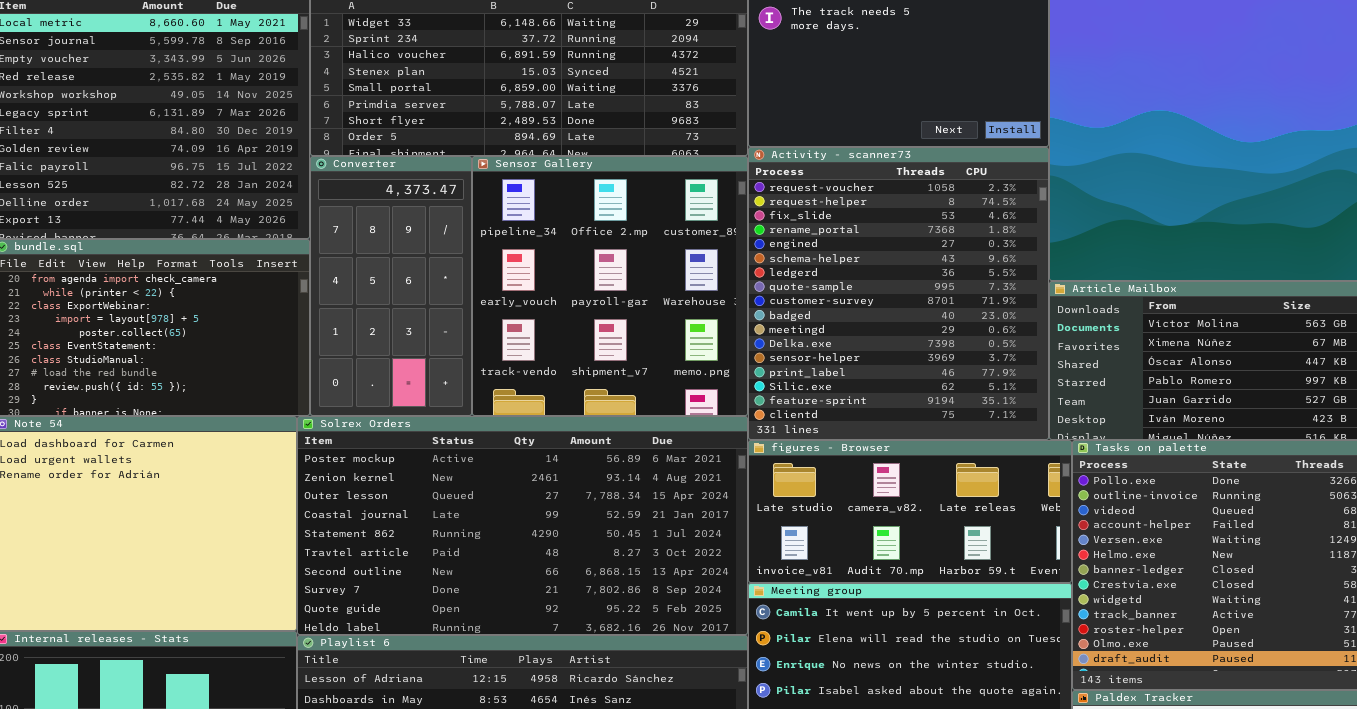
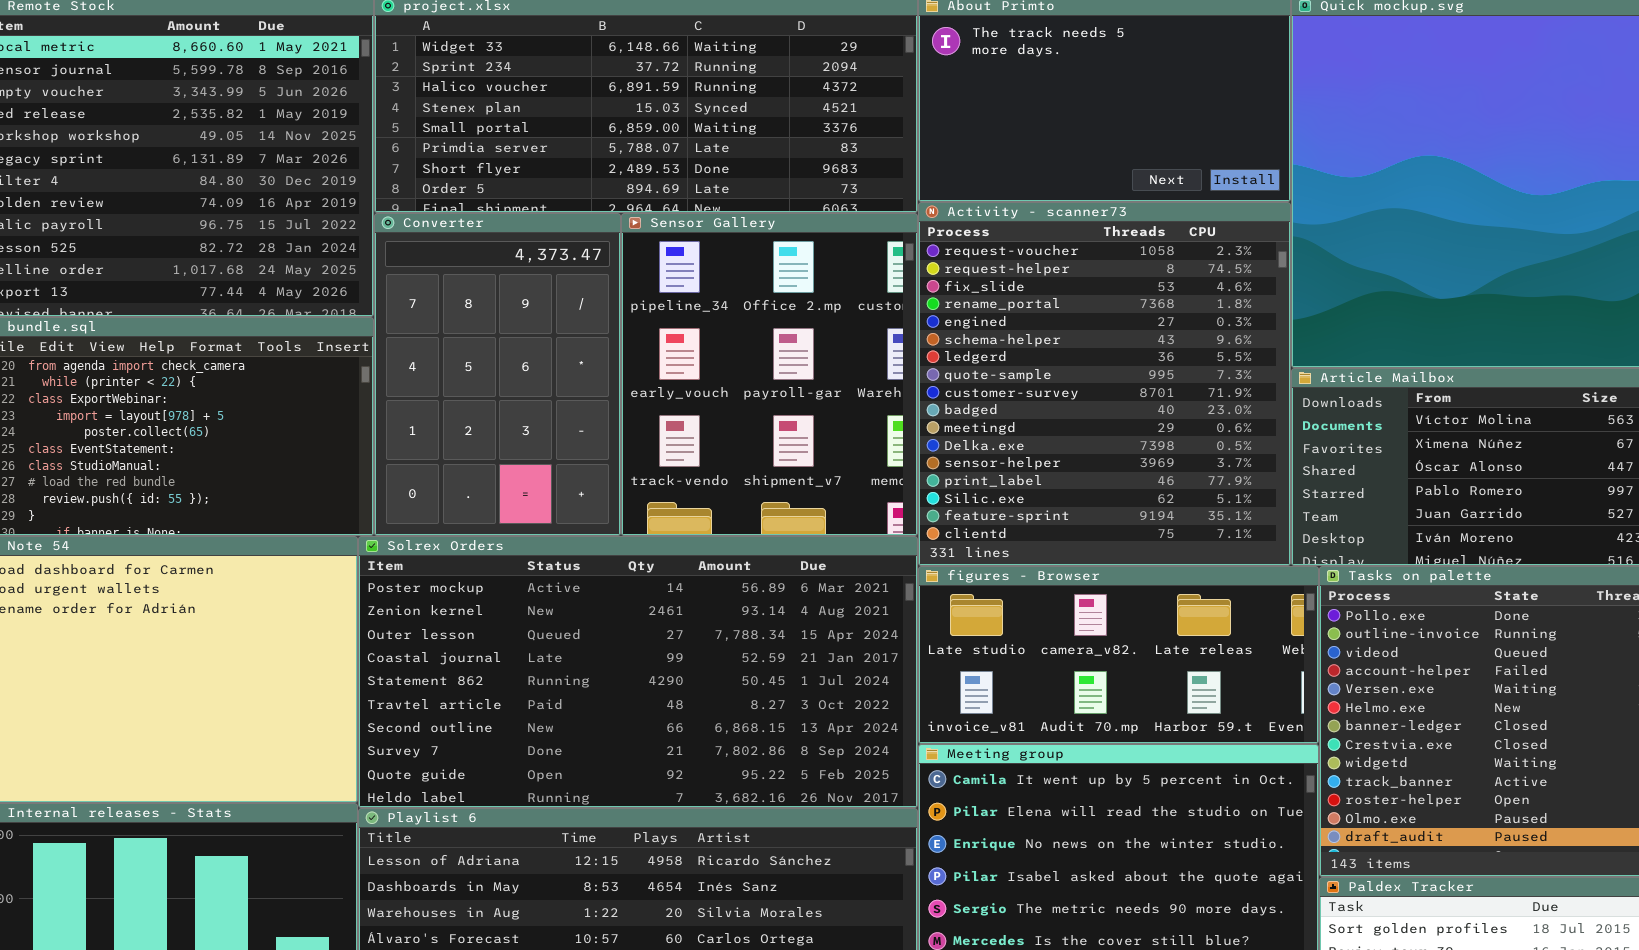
Converter: [310,156,472,416] -> [374,213,621,536], resized
Sensor Gallery: [472,156,748,416] -> [621,213,918,536], resized

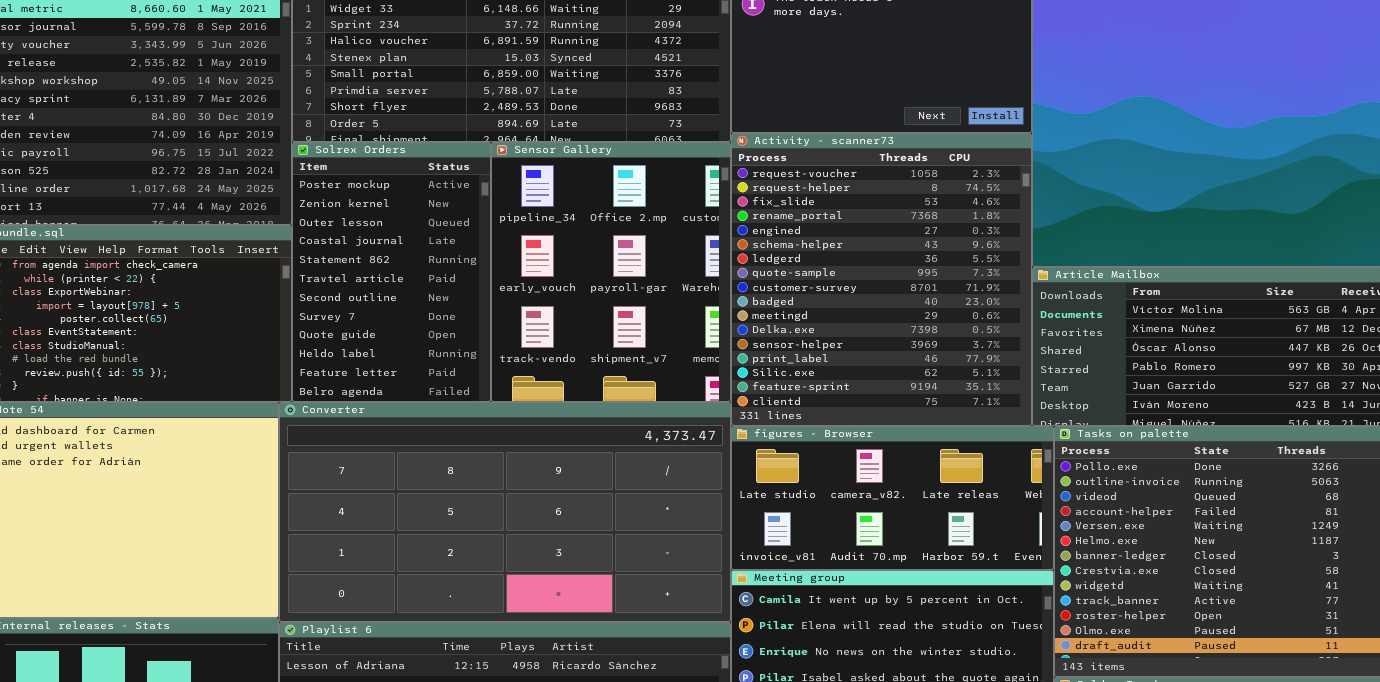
Converter: [374,213,621,536] -> [279,402,731,622], moved, resized
Solrex Orders: [358,536,918,808] -> [292,142,491,402], moved, resized

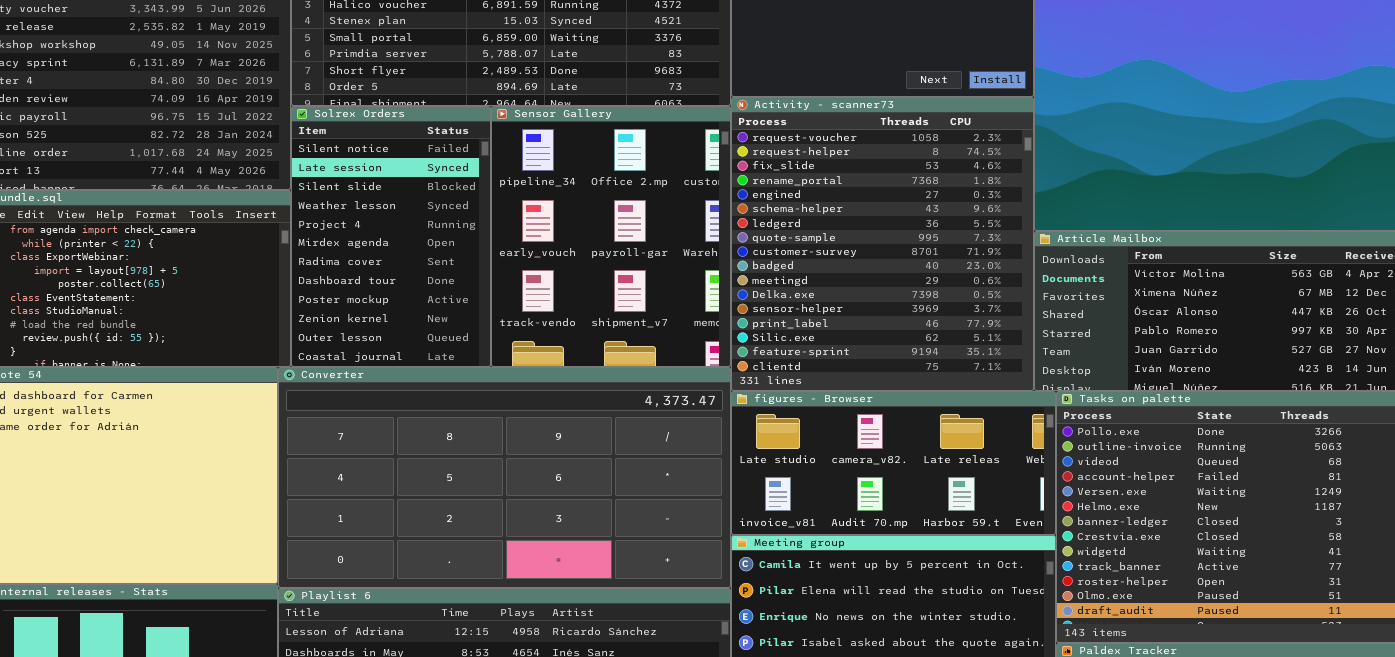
Solrex Orders: [292,142,491,402] -> [291,106,491,367], scrolled up 8 rows

